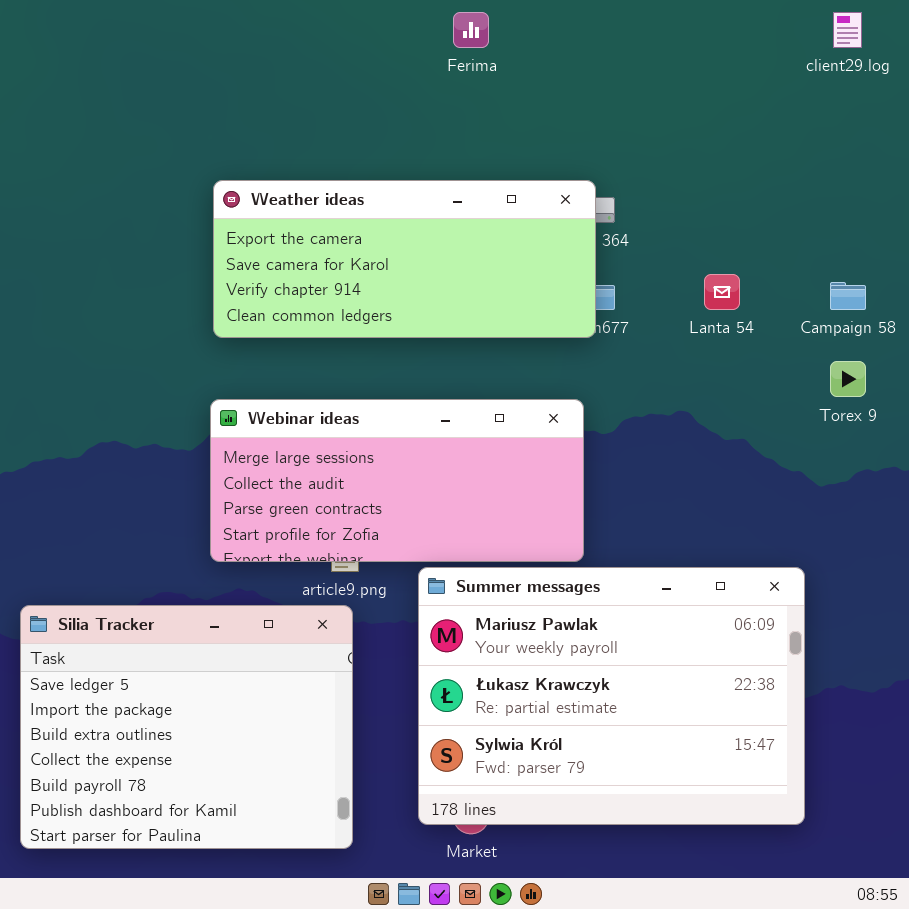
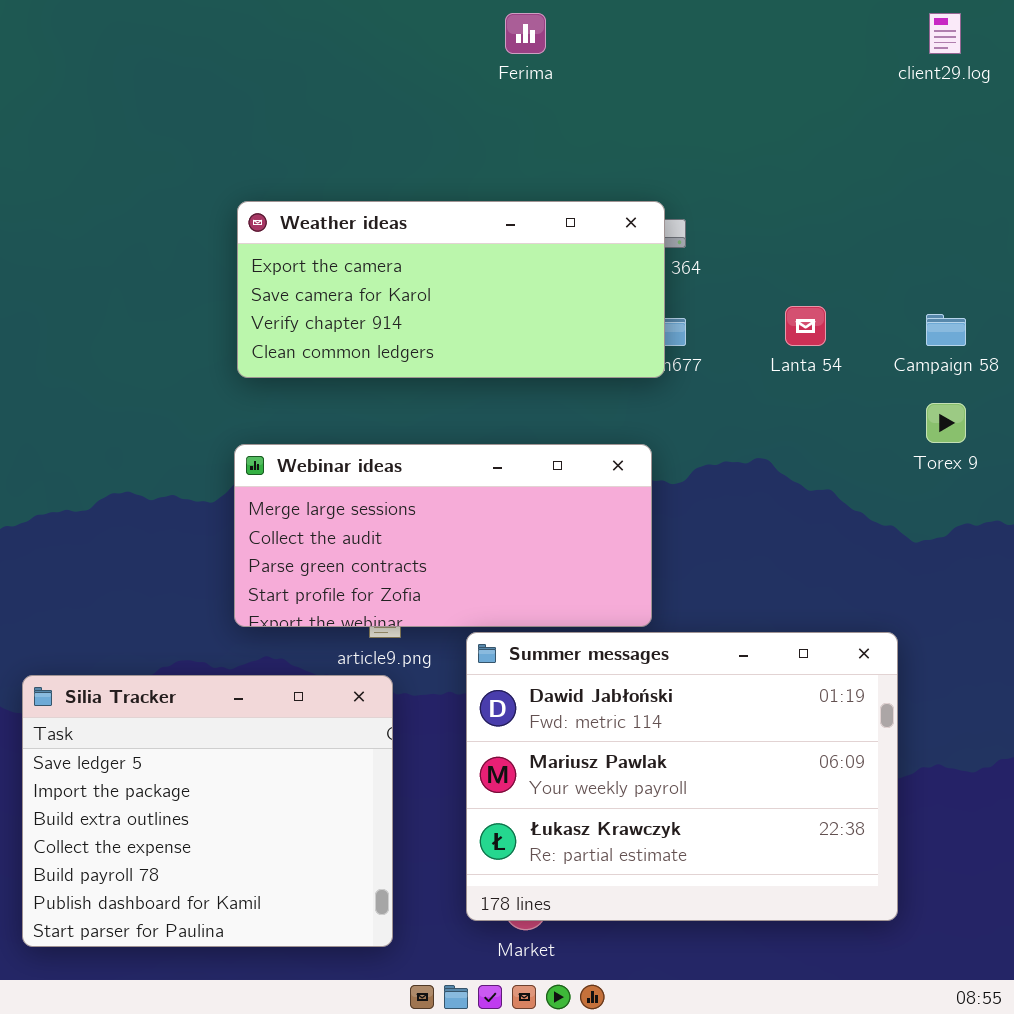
Summer messages: [418,567,805,825] -> [466,632,898,921], scrolled up 1 row

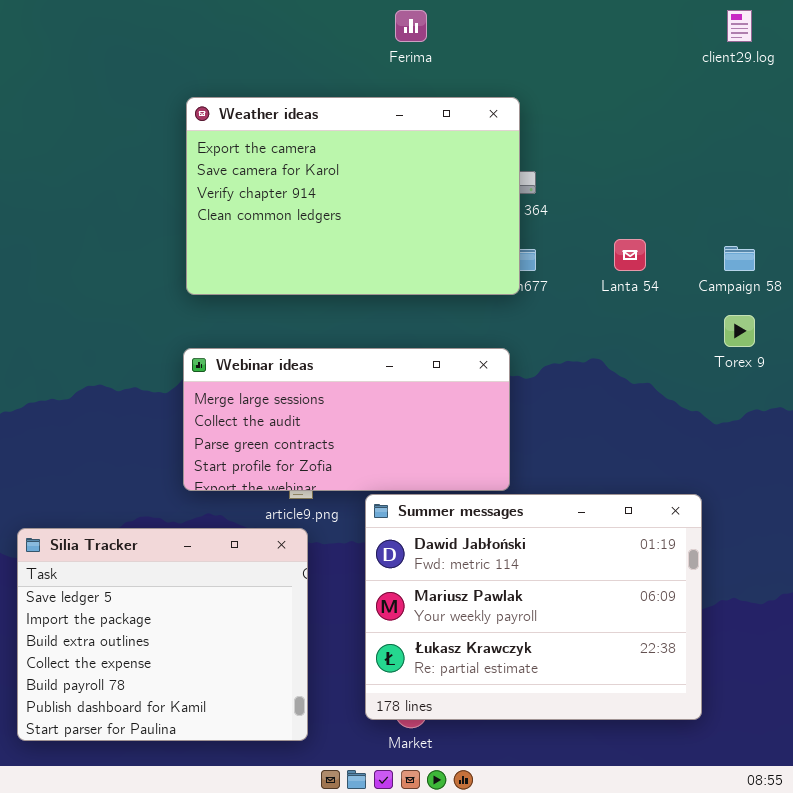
Weather ideas: [237,201,665,378] -> [186,97,520,295], resized

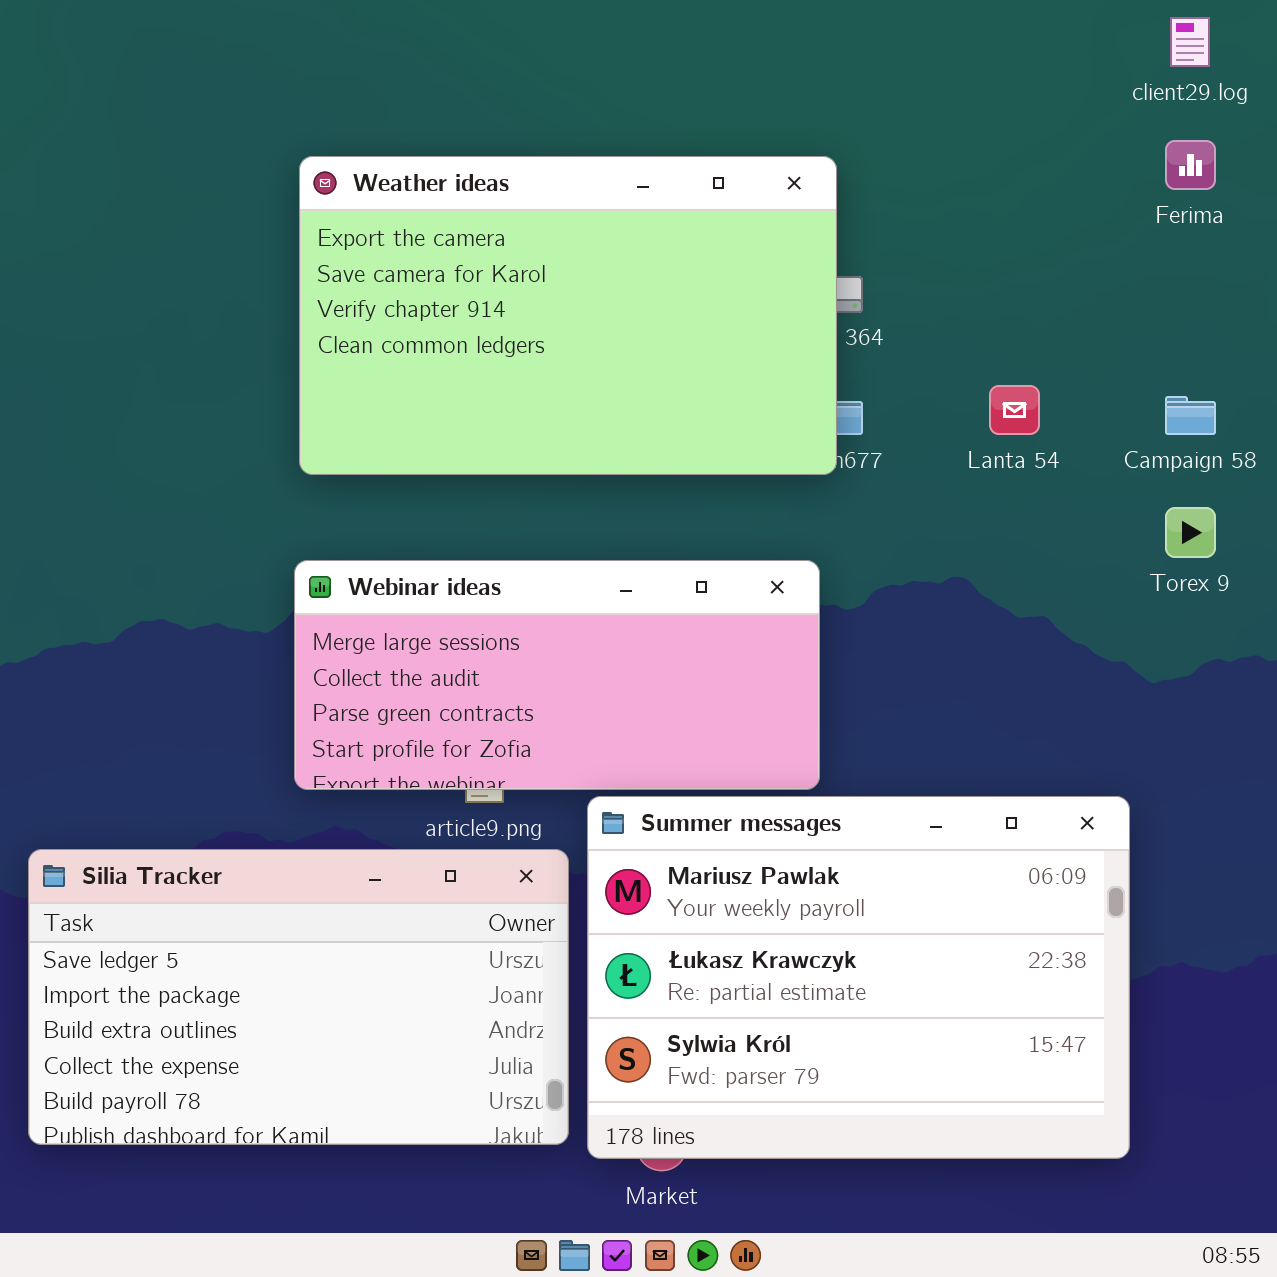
Ferima: [395,10,427,42] -> [1165,140,1216,190], moved
Summer messages: [365,494,702,720] -> [587,796,1130,1159], scrolled down 1 row
Silia Tracker: [17,528,308,741] -> [28,849,569,1145], resized

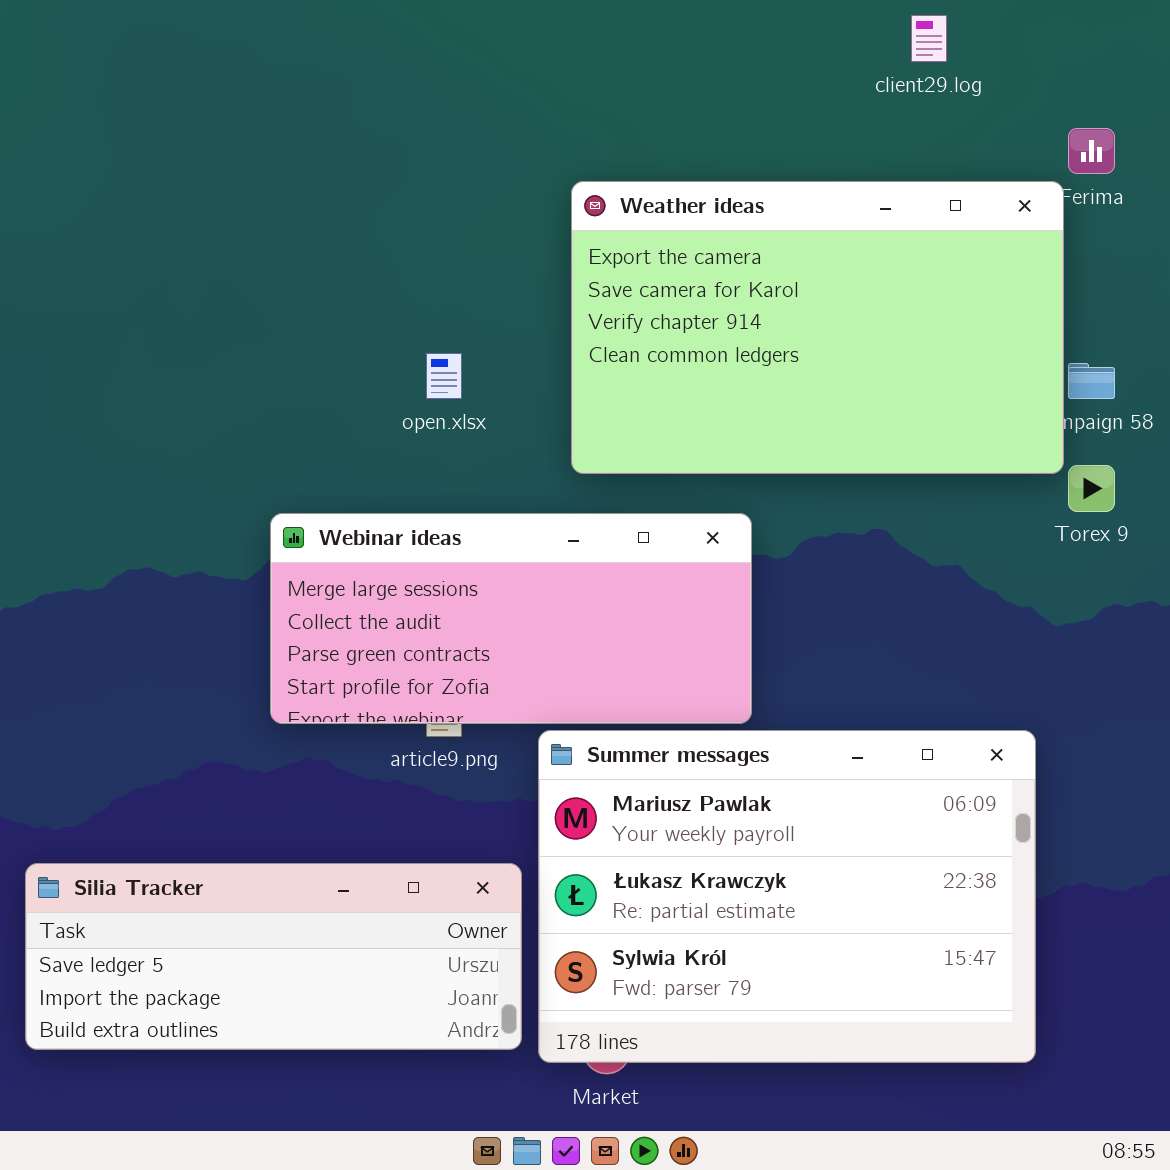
client29.log: [1170,17,1210,67] -> [911,15,947,62], moved
Weather ideas: [299,156,837,475] -> [571,181,1064,474], moved
Silia Tracker: [28,849,569,1145] -> [25,863,522,1050], resized

